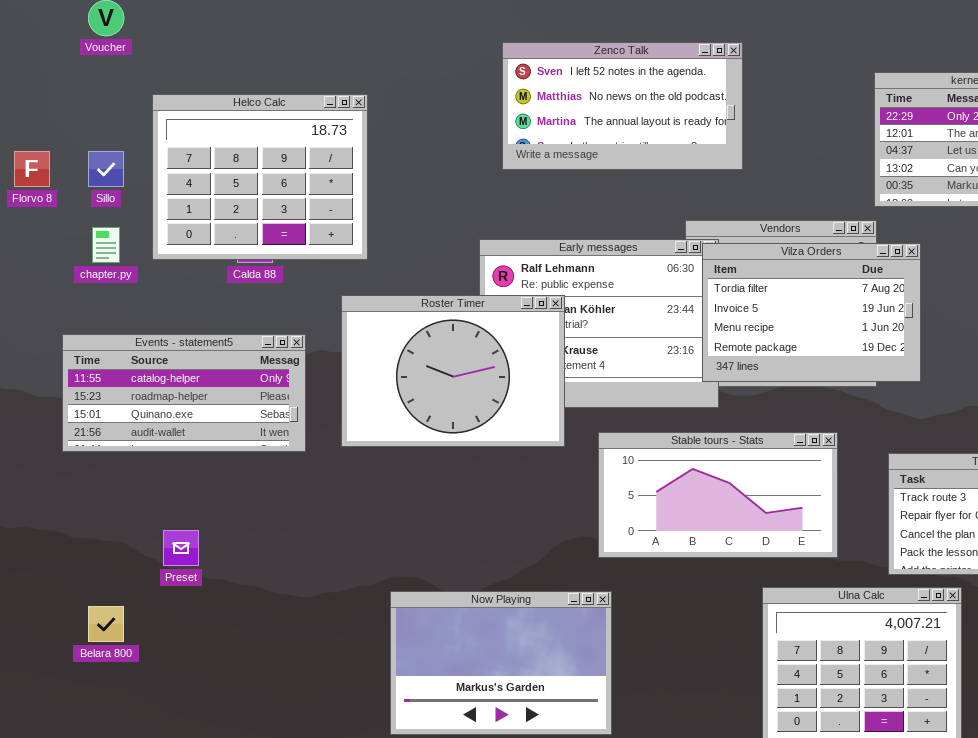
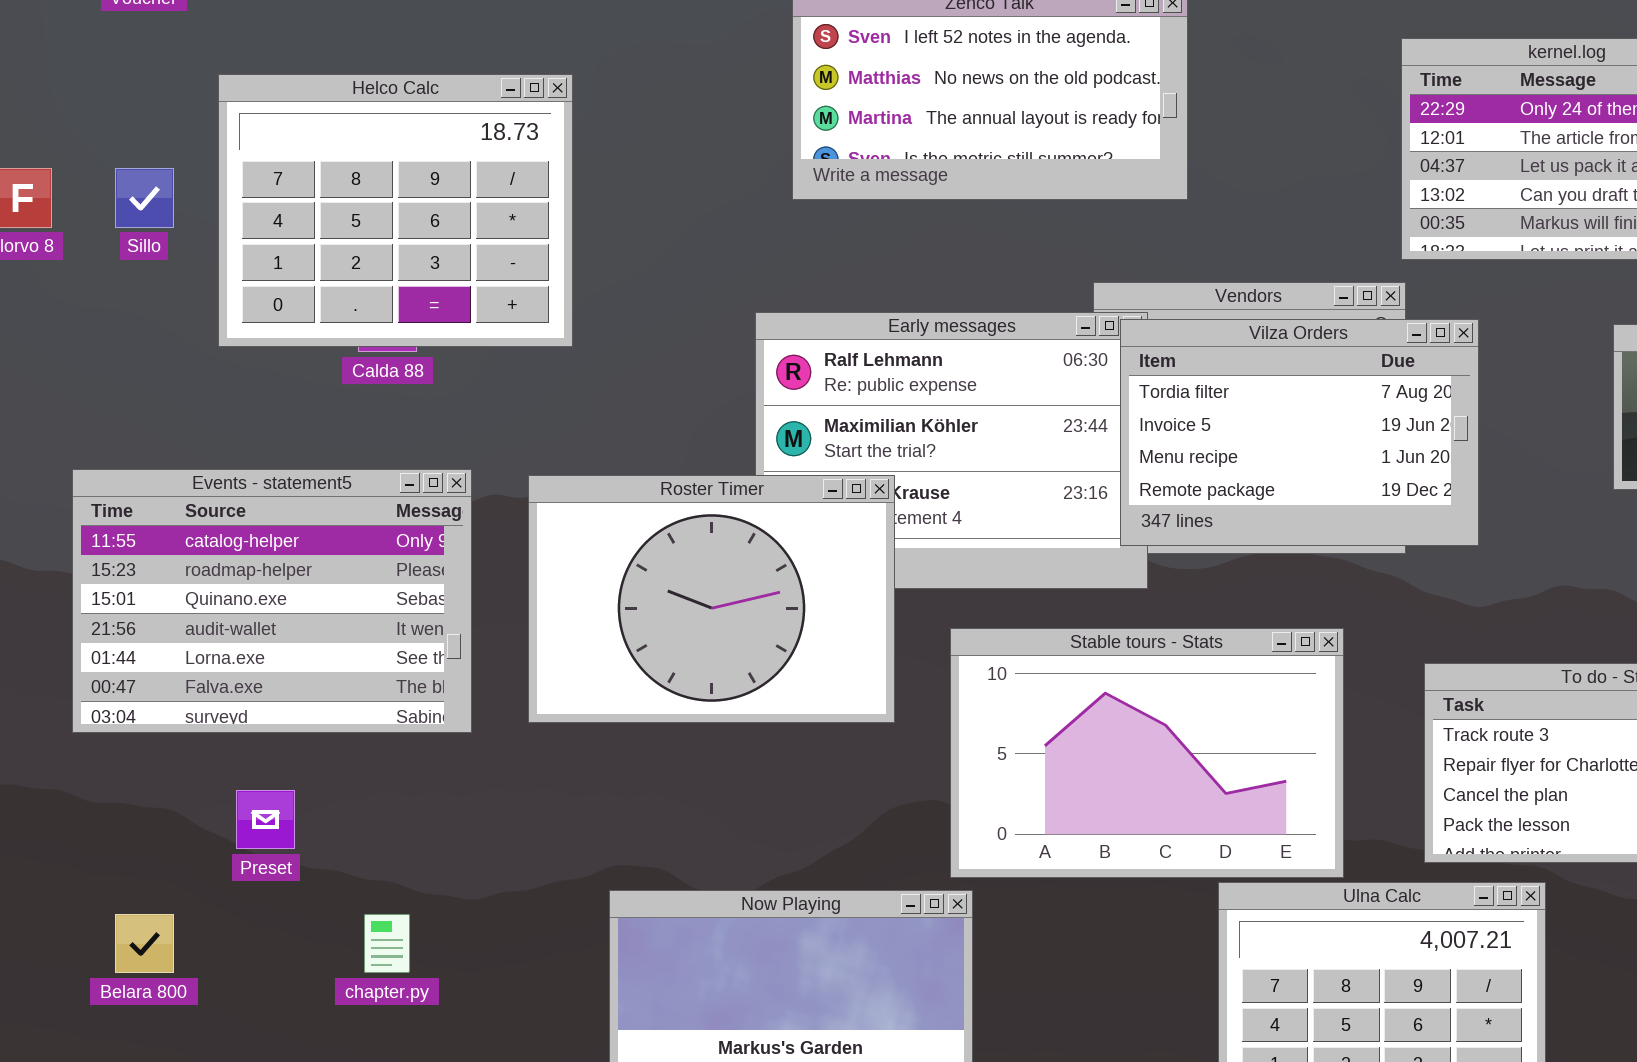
chapter.py: [92,227,120,263] -> [364,914,410,973], moved
Roster Timer: [341,295,565,447] -> [528,475,895,723], moved
Events - statement5: [62,334,306,452] -> [72,469,472,733], resized
Stable tours - Stats: [598,432,838,558] -> [950,628,1344,878], resized

